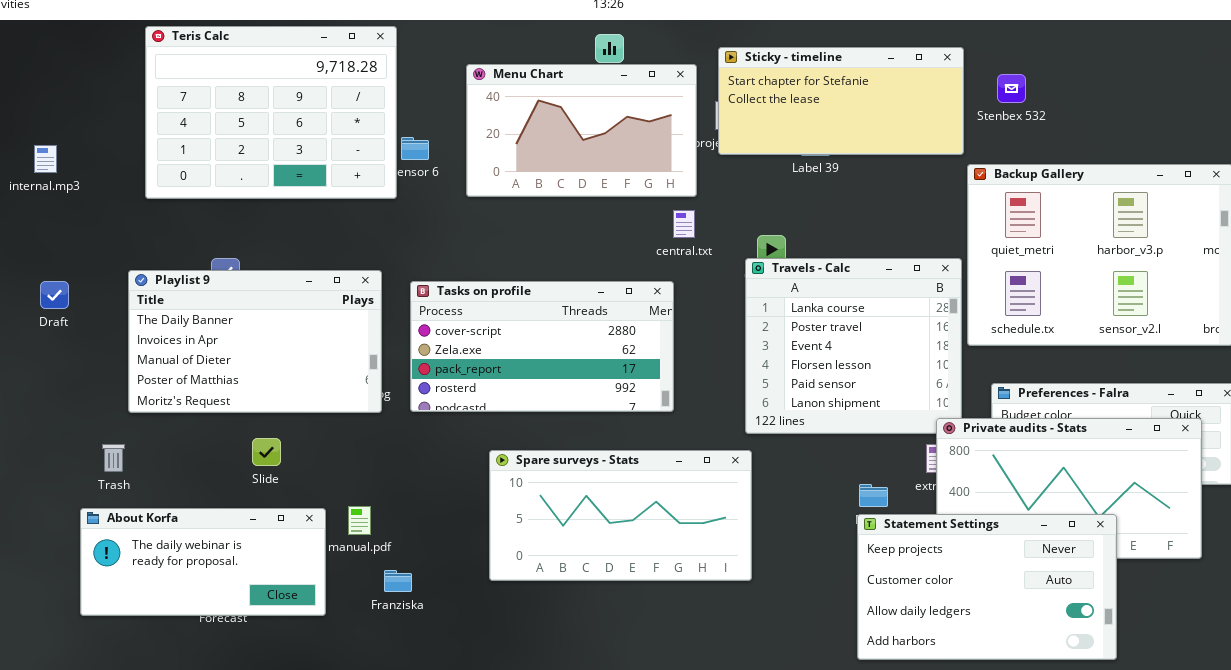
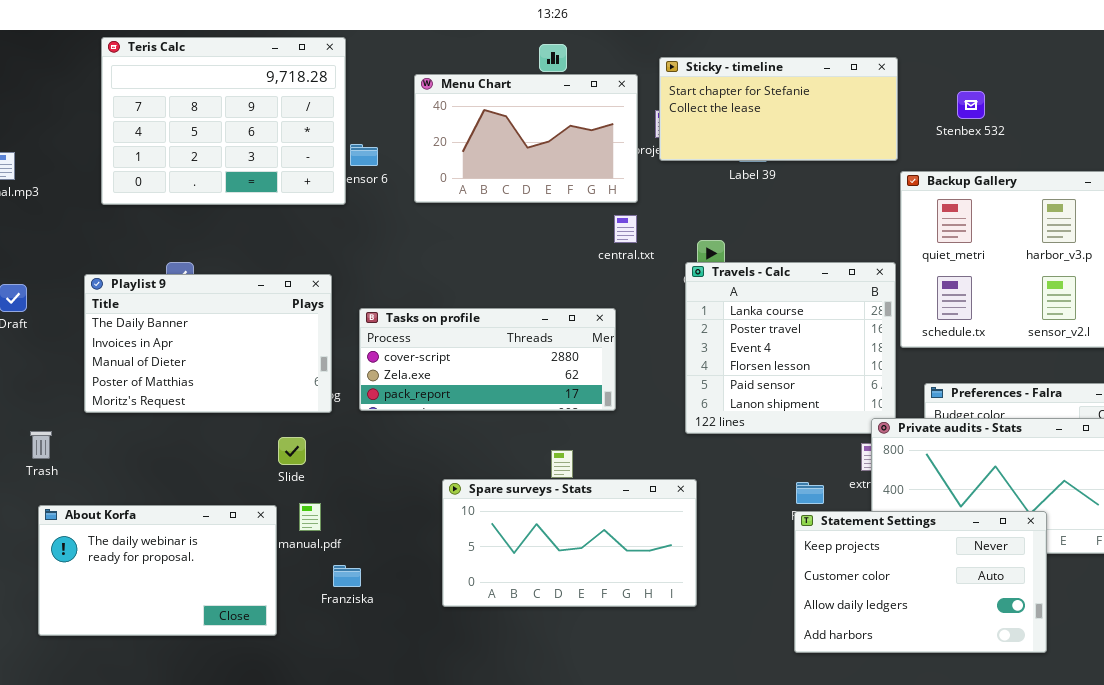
Stenbex 532: [997,74,1026,103] -> [957,91,985,119], moved
Tasks on profile: [410,281,674,412] -> [359,308,616,411], resized
Slide: [252,438,281,466] -> [278,437,306,465], moved
Trash: [102,444,125,472] -> [30,431,52,459], moved
Spare surveys - Stats: [489,450,752,581] -> [442,479,697,607], moved
About Korfa: [80,508,326,616] -> [38,505,277,636], resized

